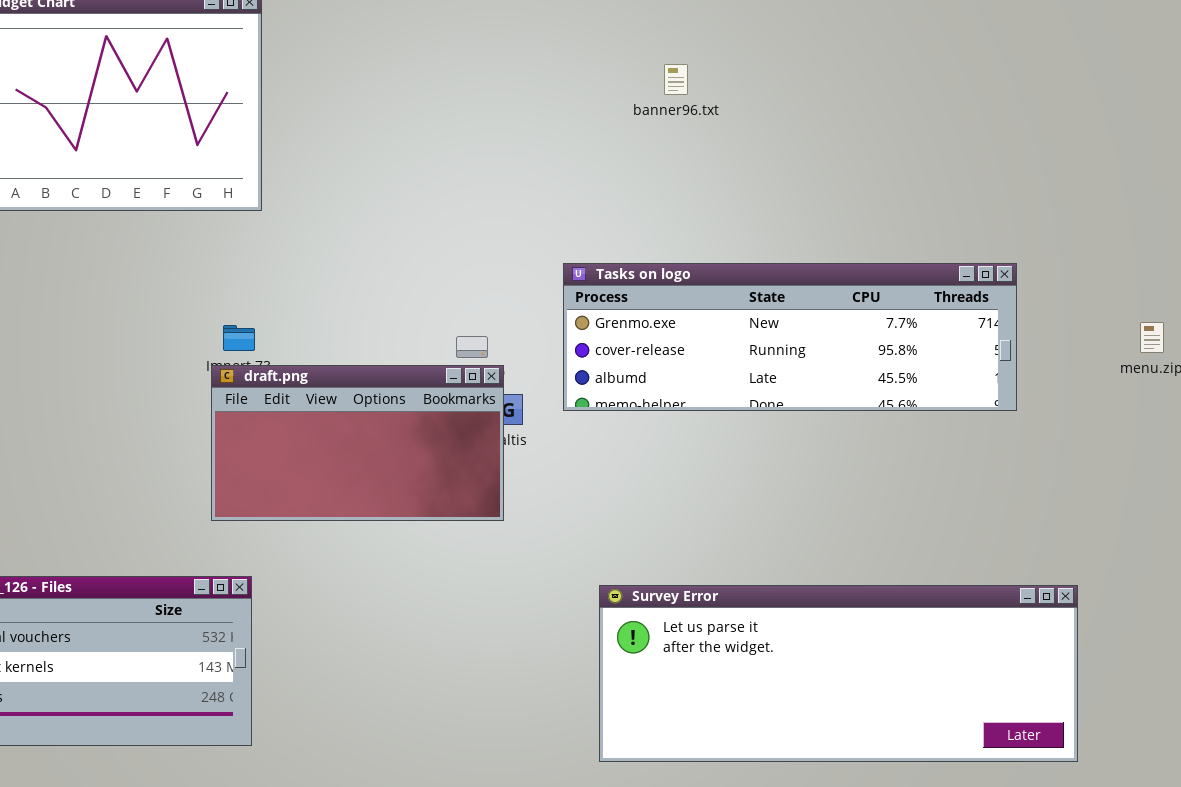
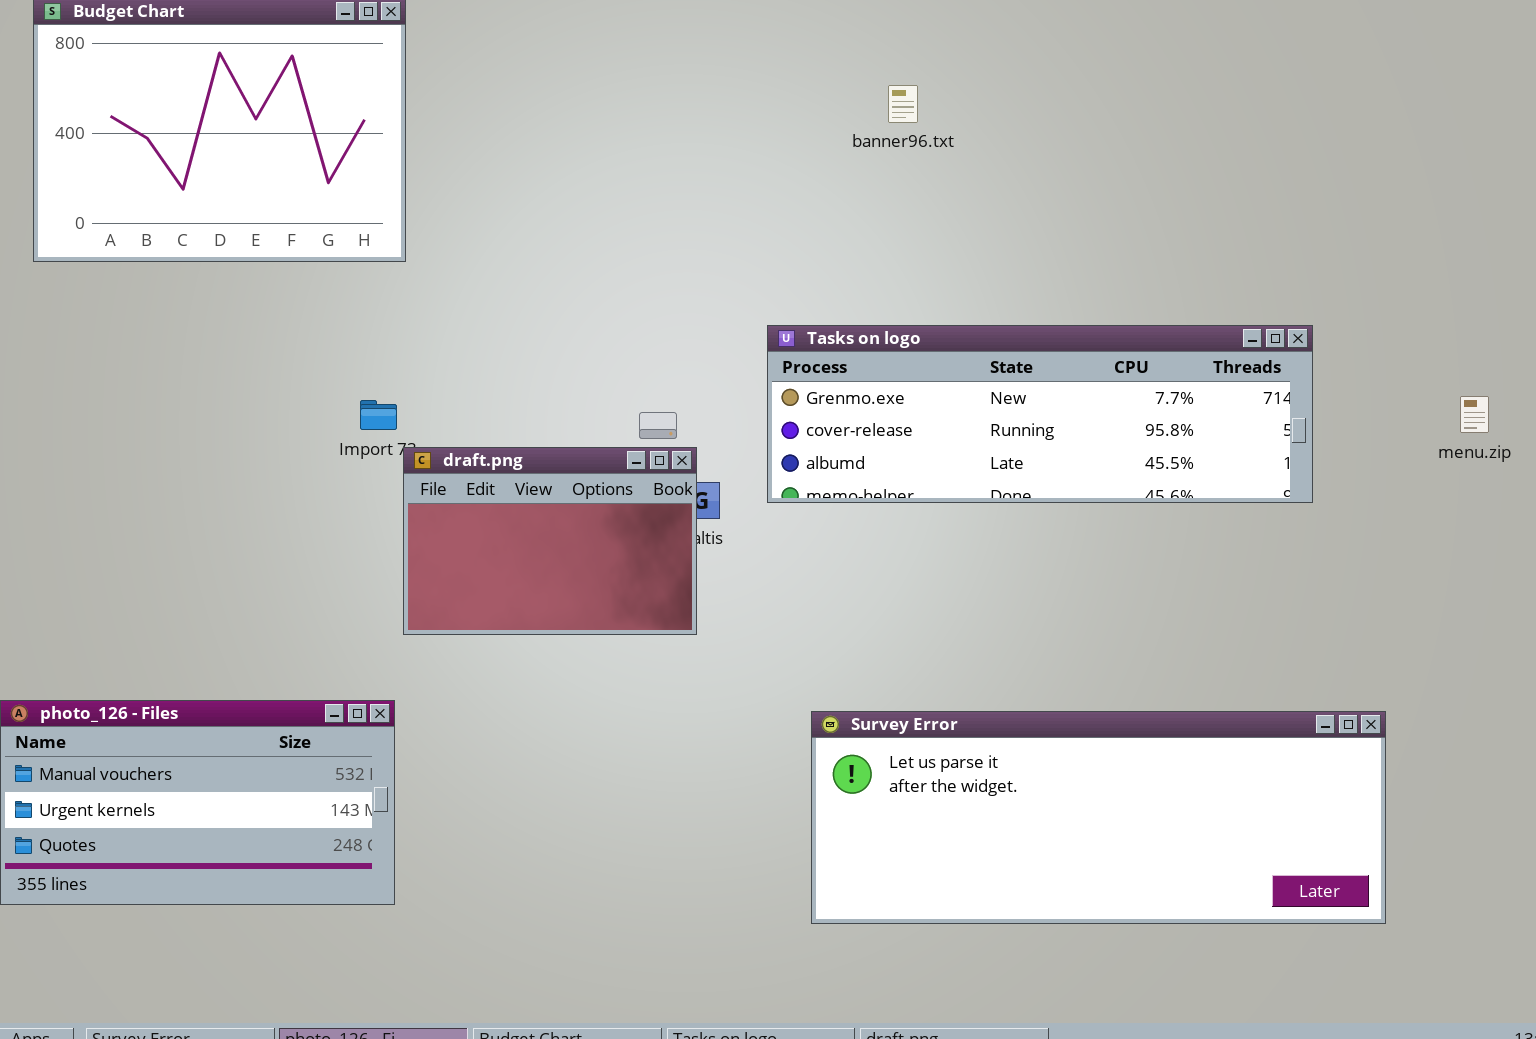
draft.png: [211,365,504,521] -> [403,447,697,635], resized

